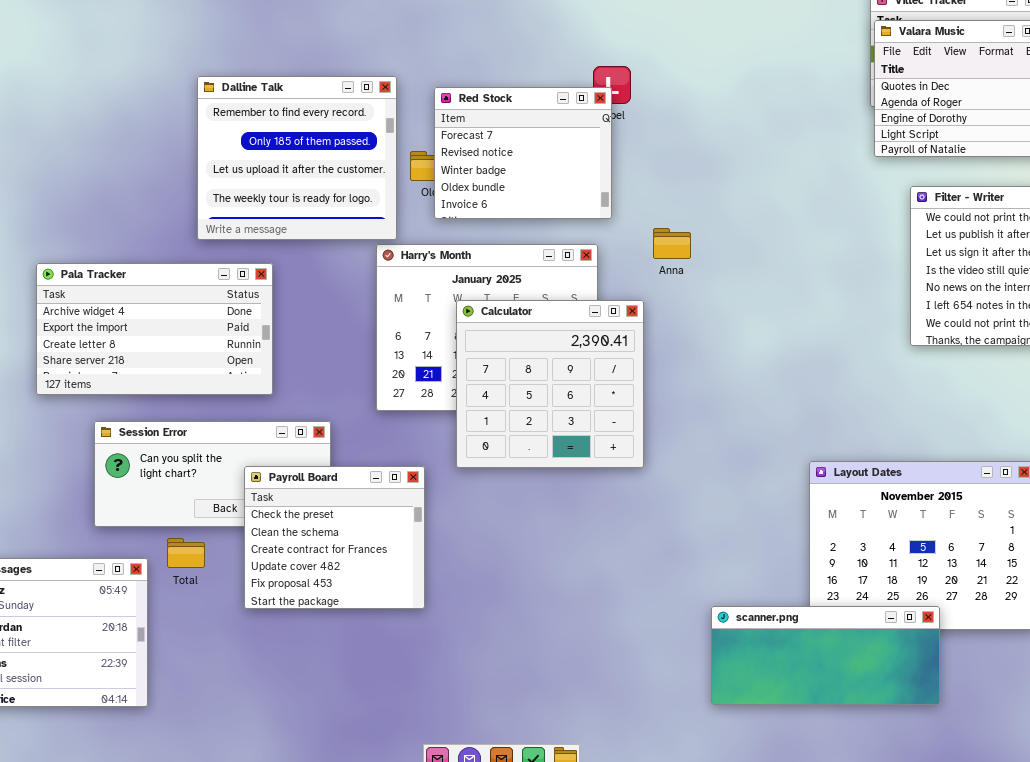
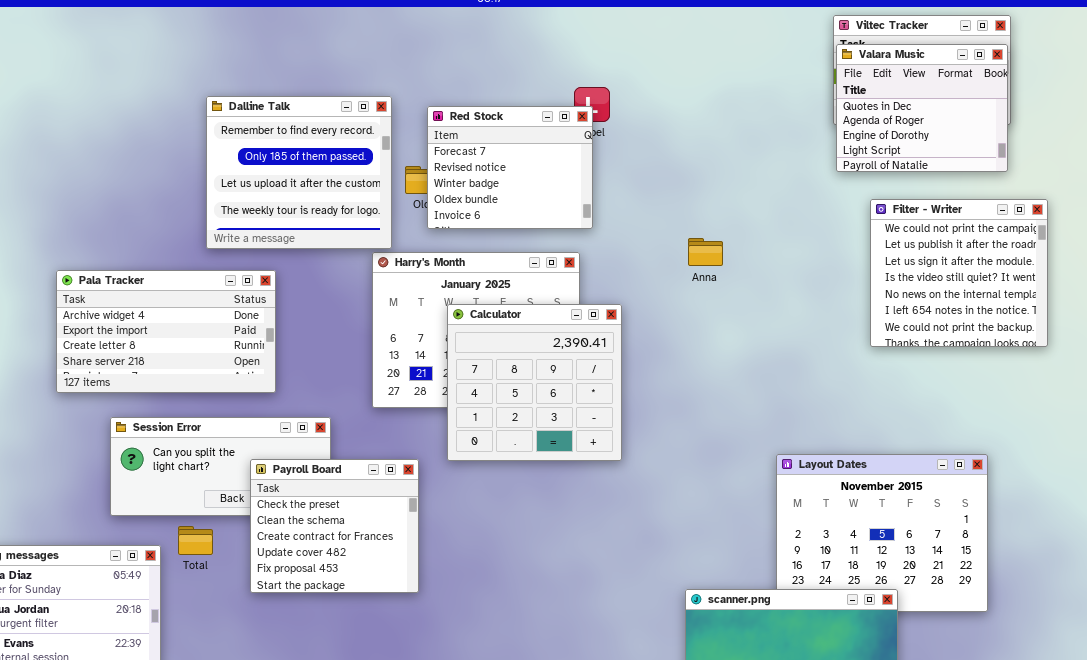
Anna: [653,228,691,259] -> [688,238,723,266], moved

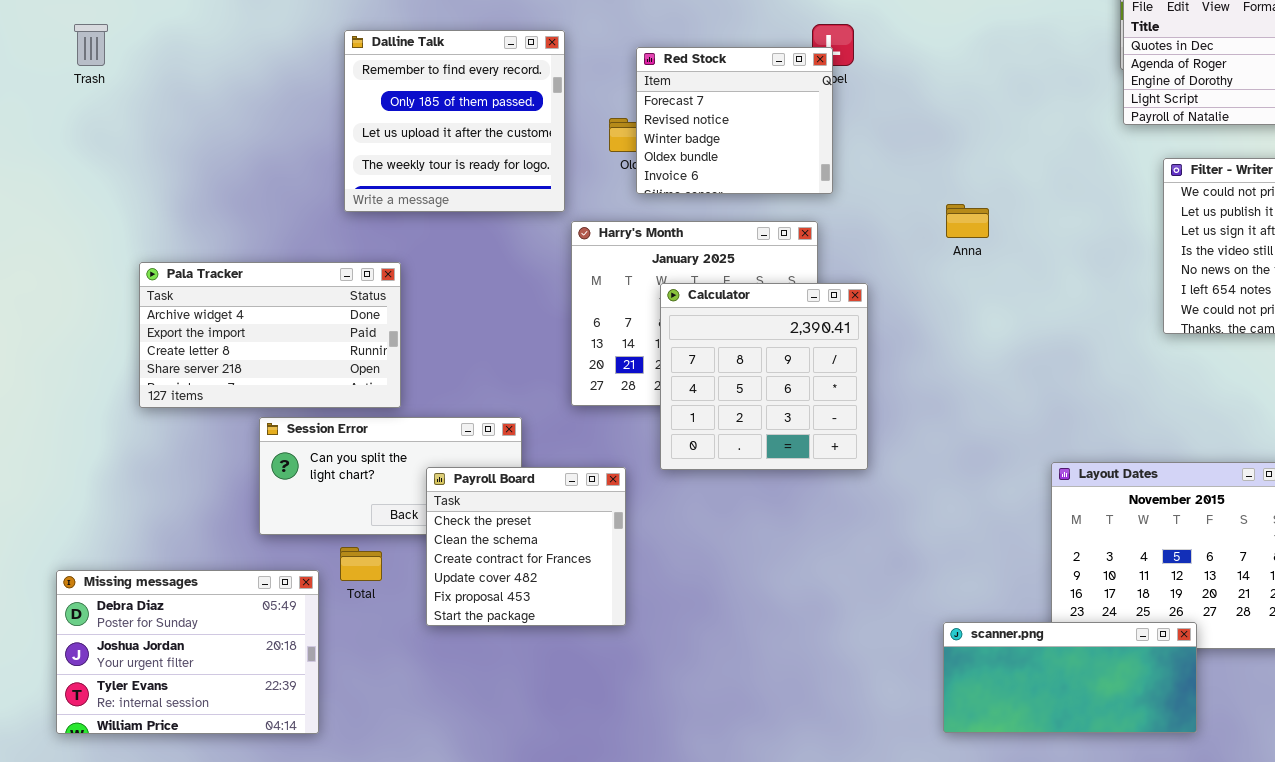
Dalline Talk: [206,96,392,249] -> [344,30,565,212], moved
Pala Tracker: [56,270,276,393] -> [139,262,401,408], moved

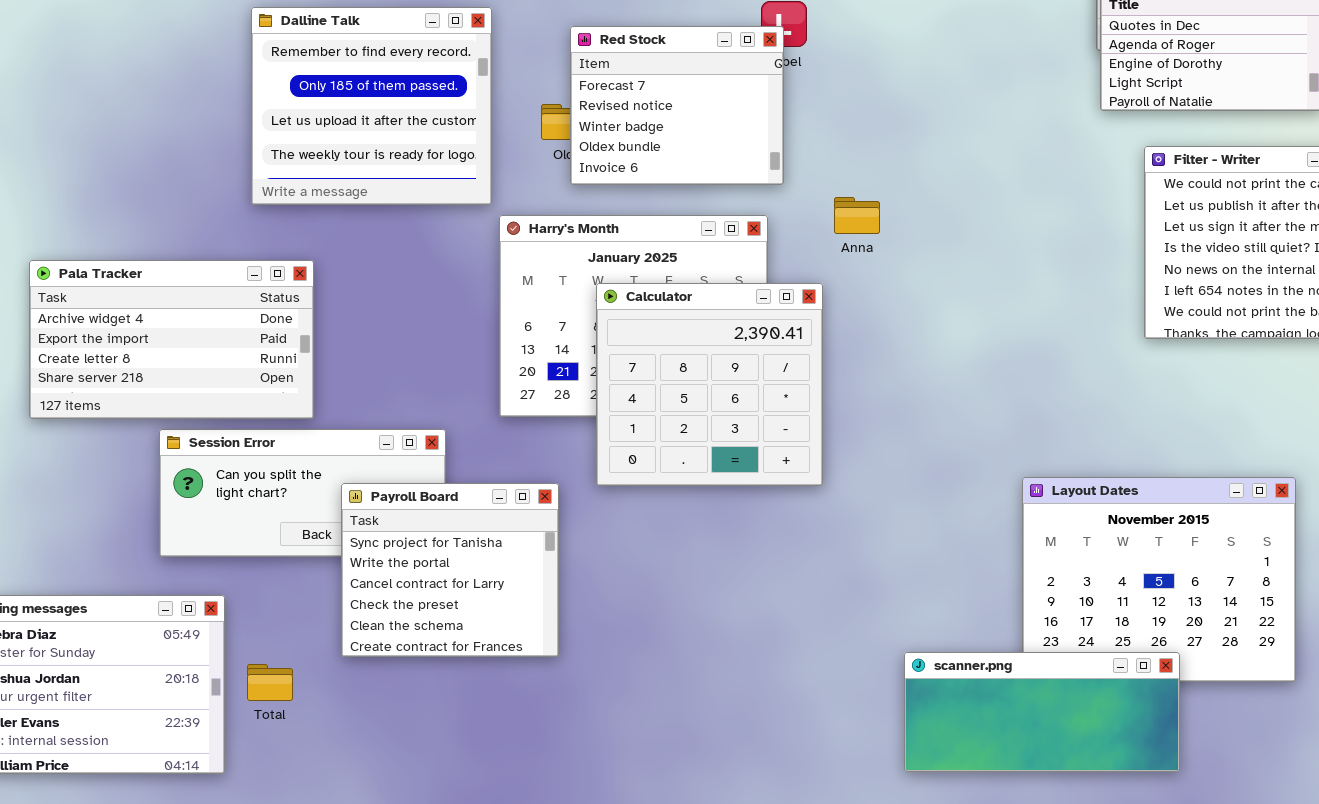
Anna: [946,204,989,238] -> [834,197,880,234], moved
Payroll Board: [426,467,626,626] -> [341,483,559,657], scrolled up 3 rows
Total: [340,547,382,581] -> [247,664,293,701], moved

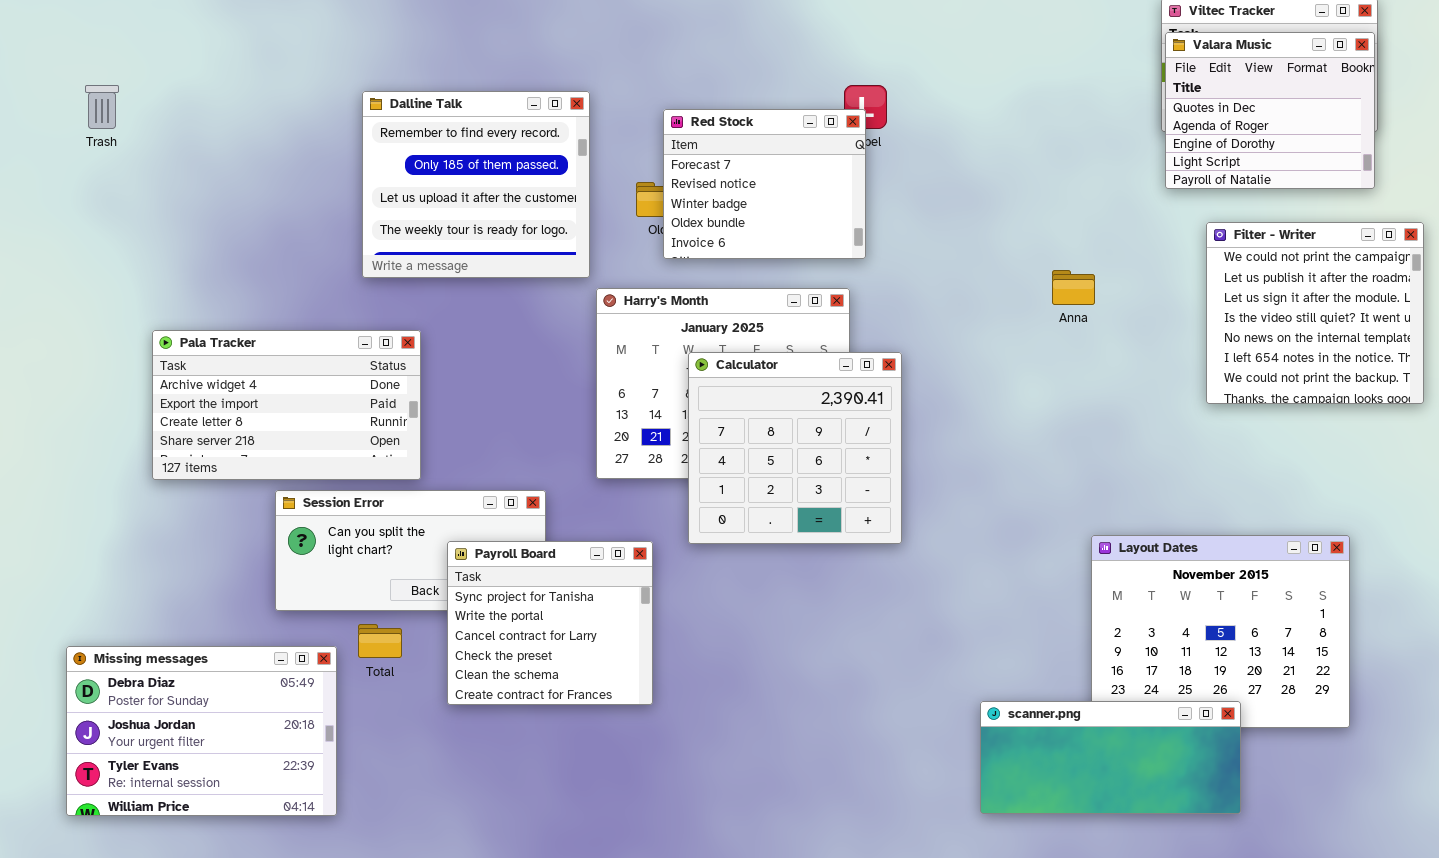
Anna: [834,197,880,234] -> [1052,270,1095,305], moved
Total: [247,664,293,701] -> [358,624,402,658], moved

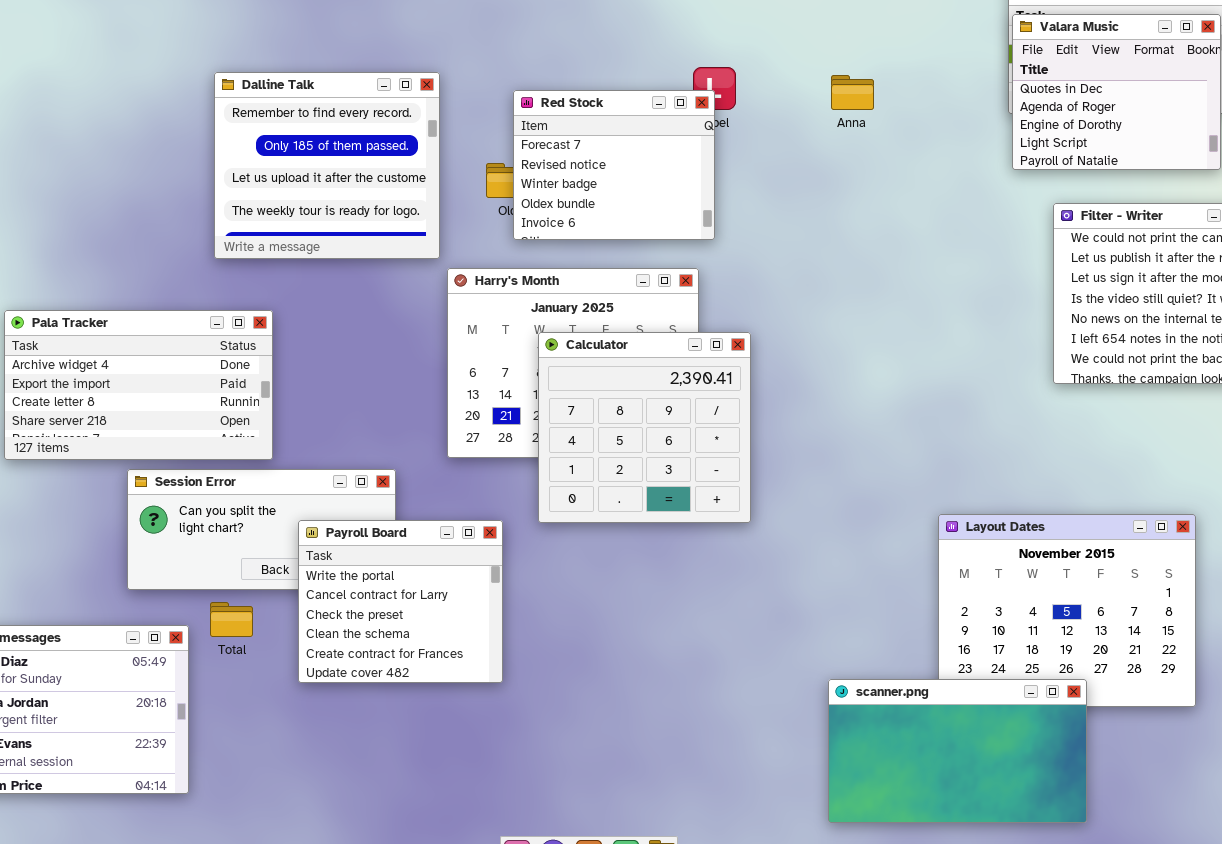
Anna: [1052,270,1095,305] -> [831,75,874,110], moved
Payroll Board: [447,541,653,705] -> [298,520,503,683], scrolled down 1 row
scanner.png: [980,701,1241,814] -> [828,679,1087,823], resized

